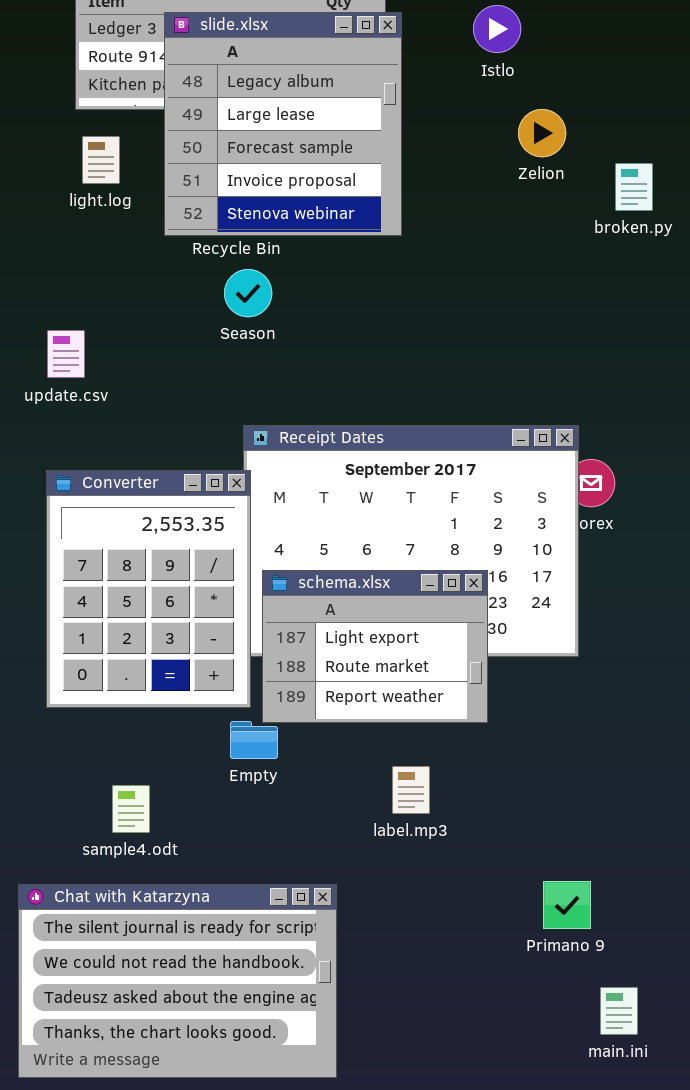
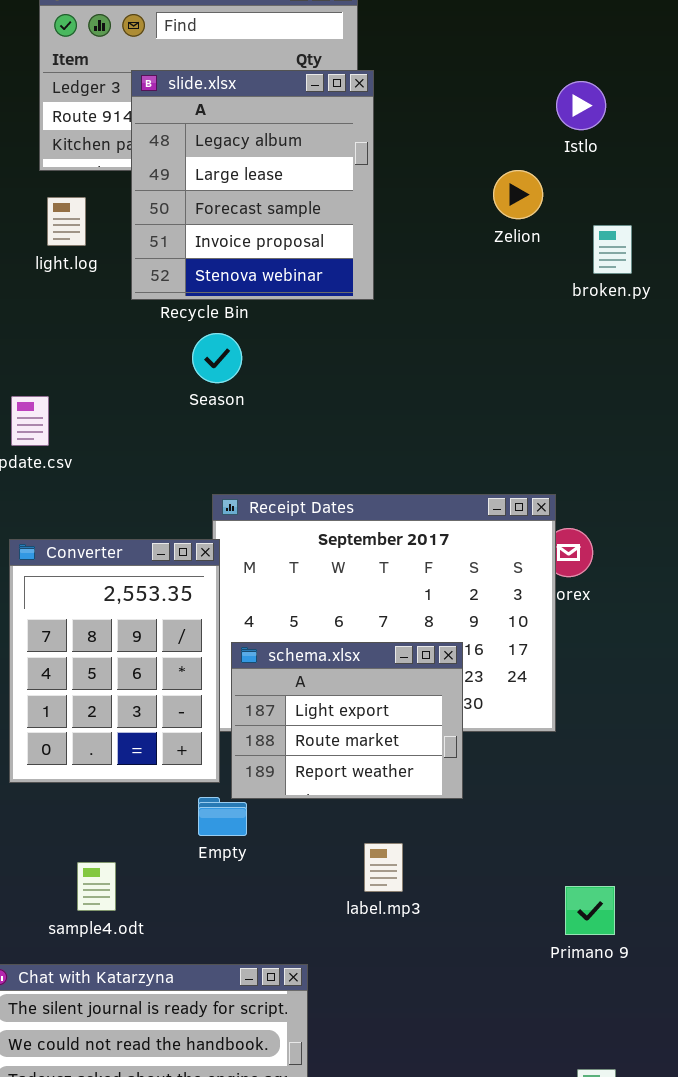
Istlo: [473,5,521,53] -> [556,81,606,130], moved
Primano 9: [543,881,591,929] -> [565,886,615,935], moved

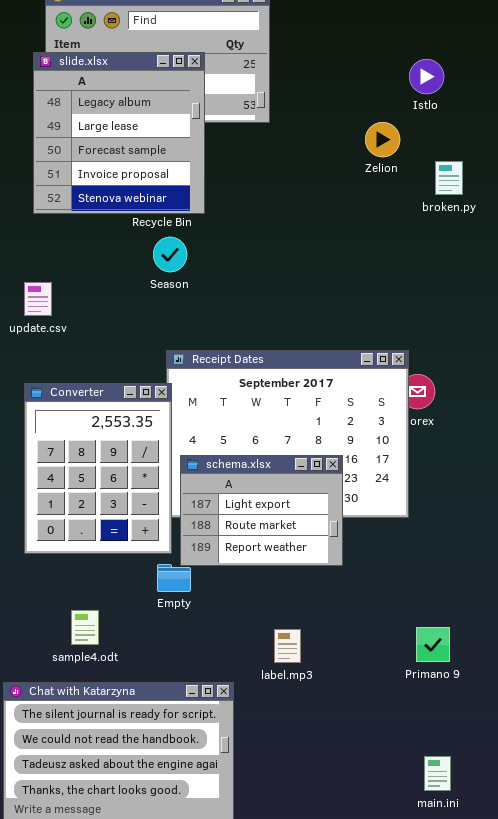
slide.xlsx: [131,70,374,300] -> [33,52,205,214], moved
label.mp3: [364,843,403,892] -> [274,629,301,663], moved

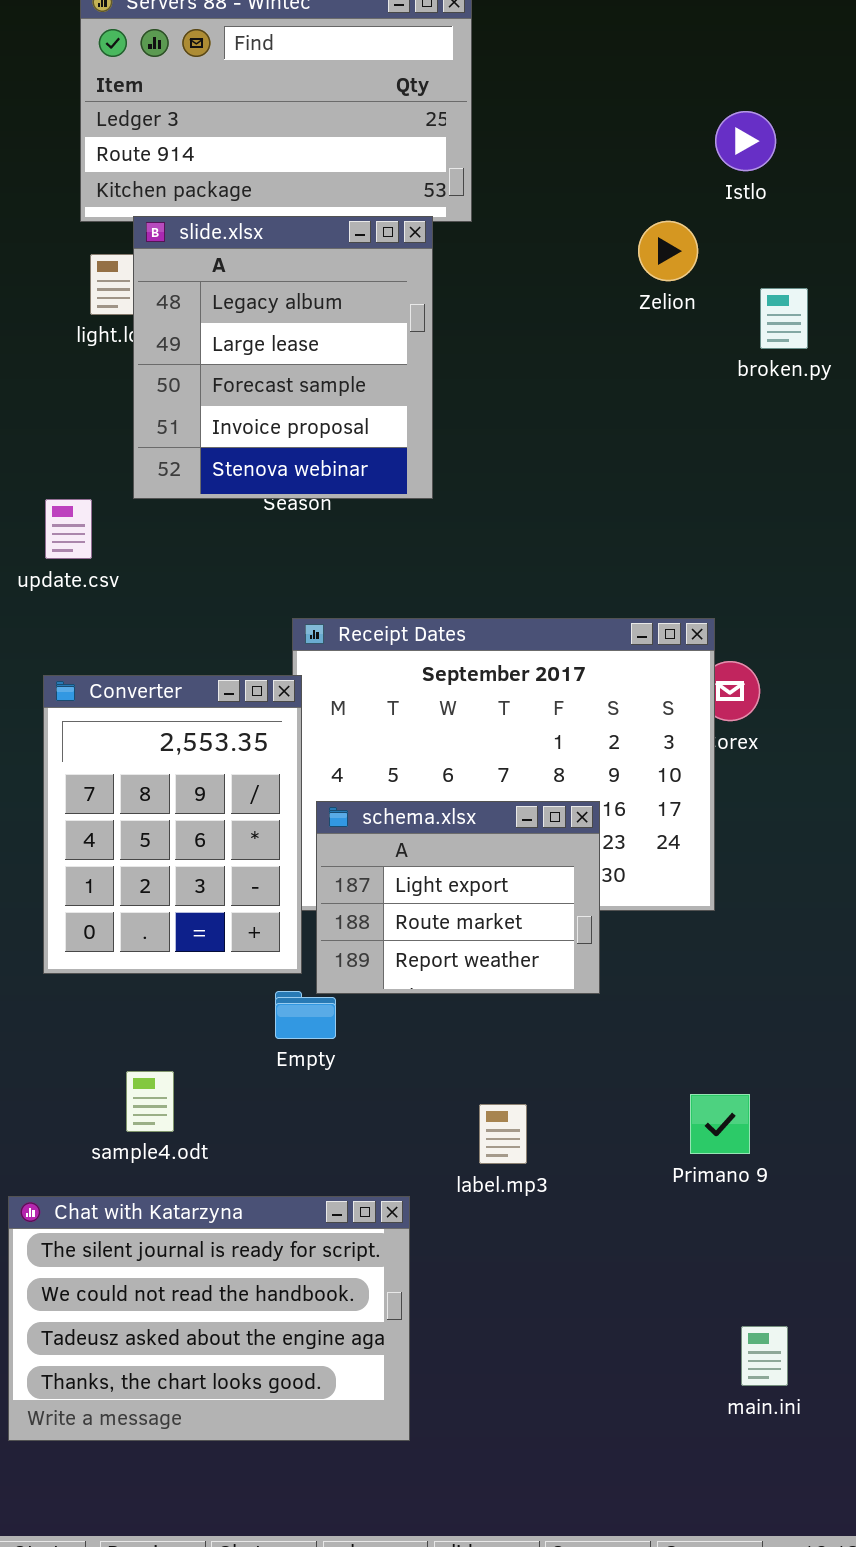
slide.xlsx: [33,52,205,214] -> [133,216,433,499], moved
Primano 9: [416,627,450,662] -> [690,1094,750,1154], moved

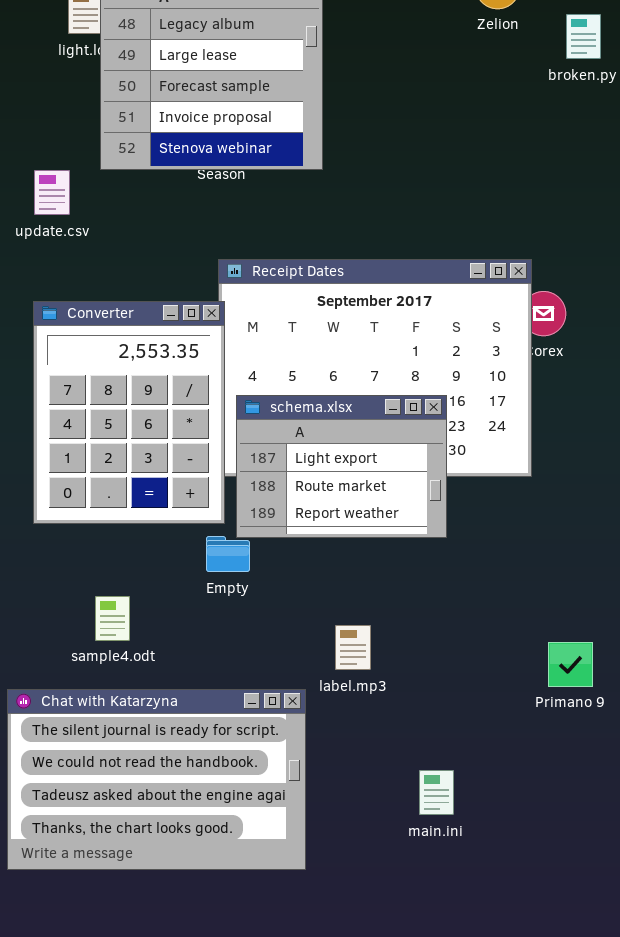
Primano 9: [690,1094,750,1154] -> [548,642,593,687], moved
label.mp3: [479,1104,527,1164] -> [335,625,371,670], moved
main.ini: [741,1326,788,1386] -> [419,770,454,815], moved

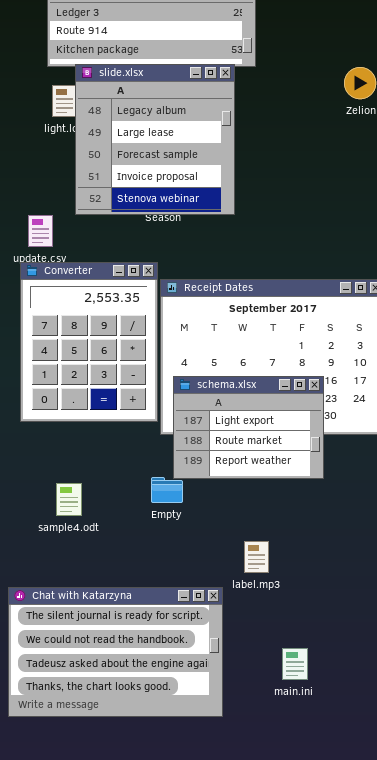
Converter: [33,301,225,524] -> [20,262,158,422], moved
sample4.odt: [95,596,130,641] -> [56,483,82,516], moved
main.ini: [419,770,454,815] -> [282,648,308,680], moved

